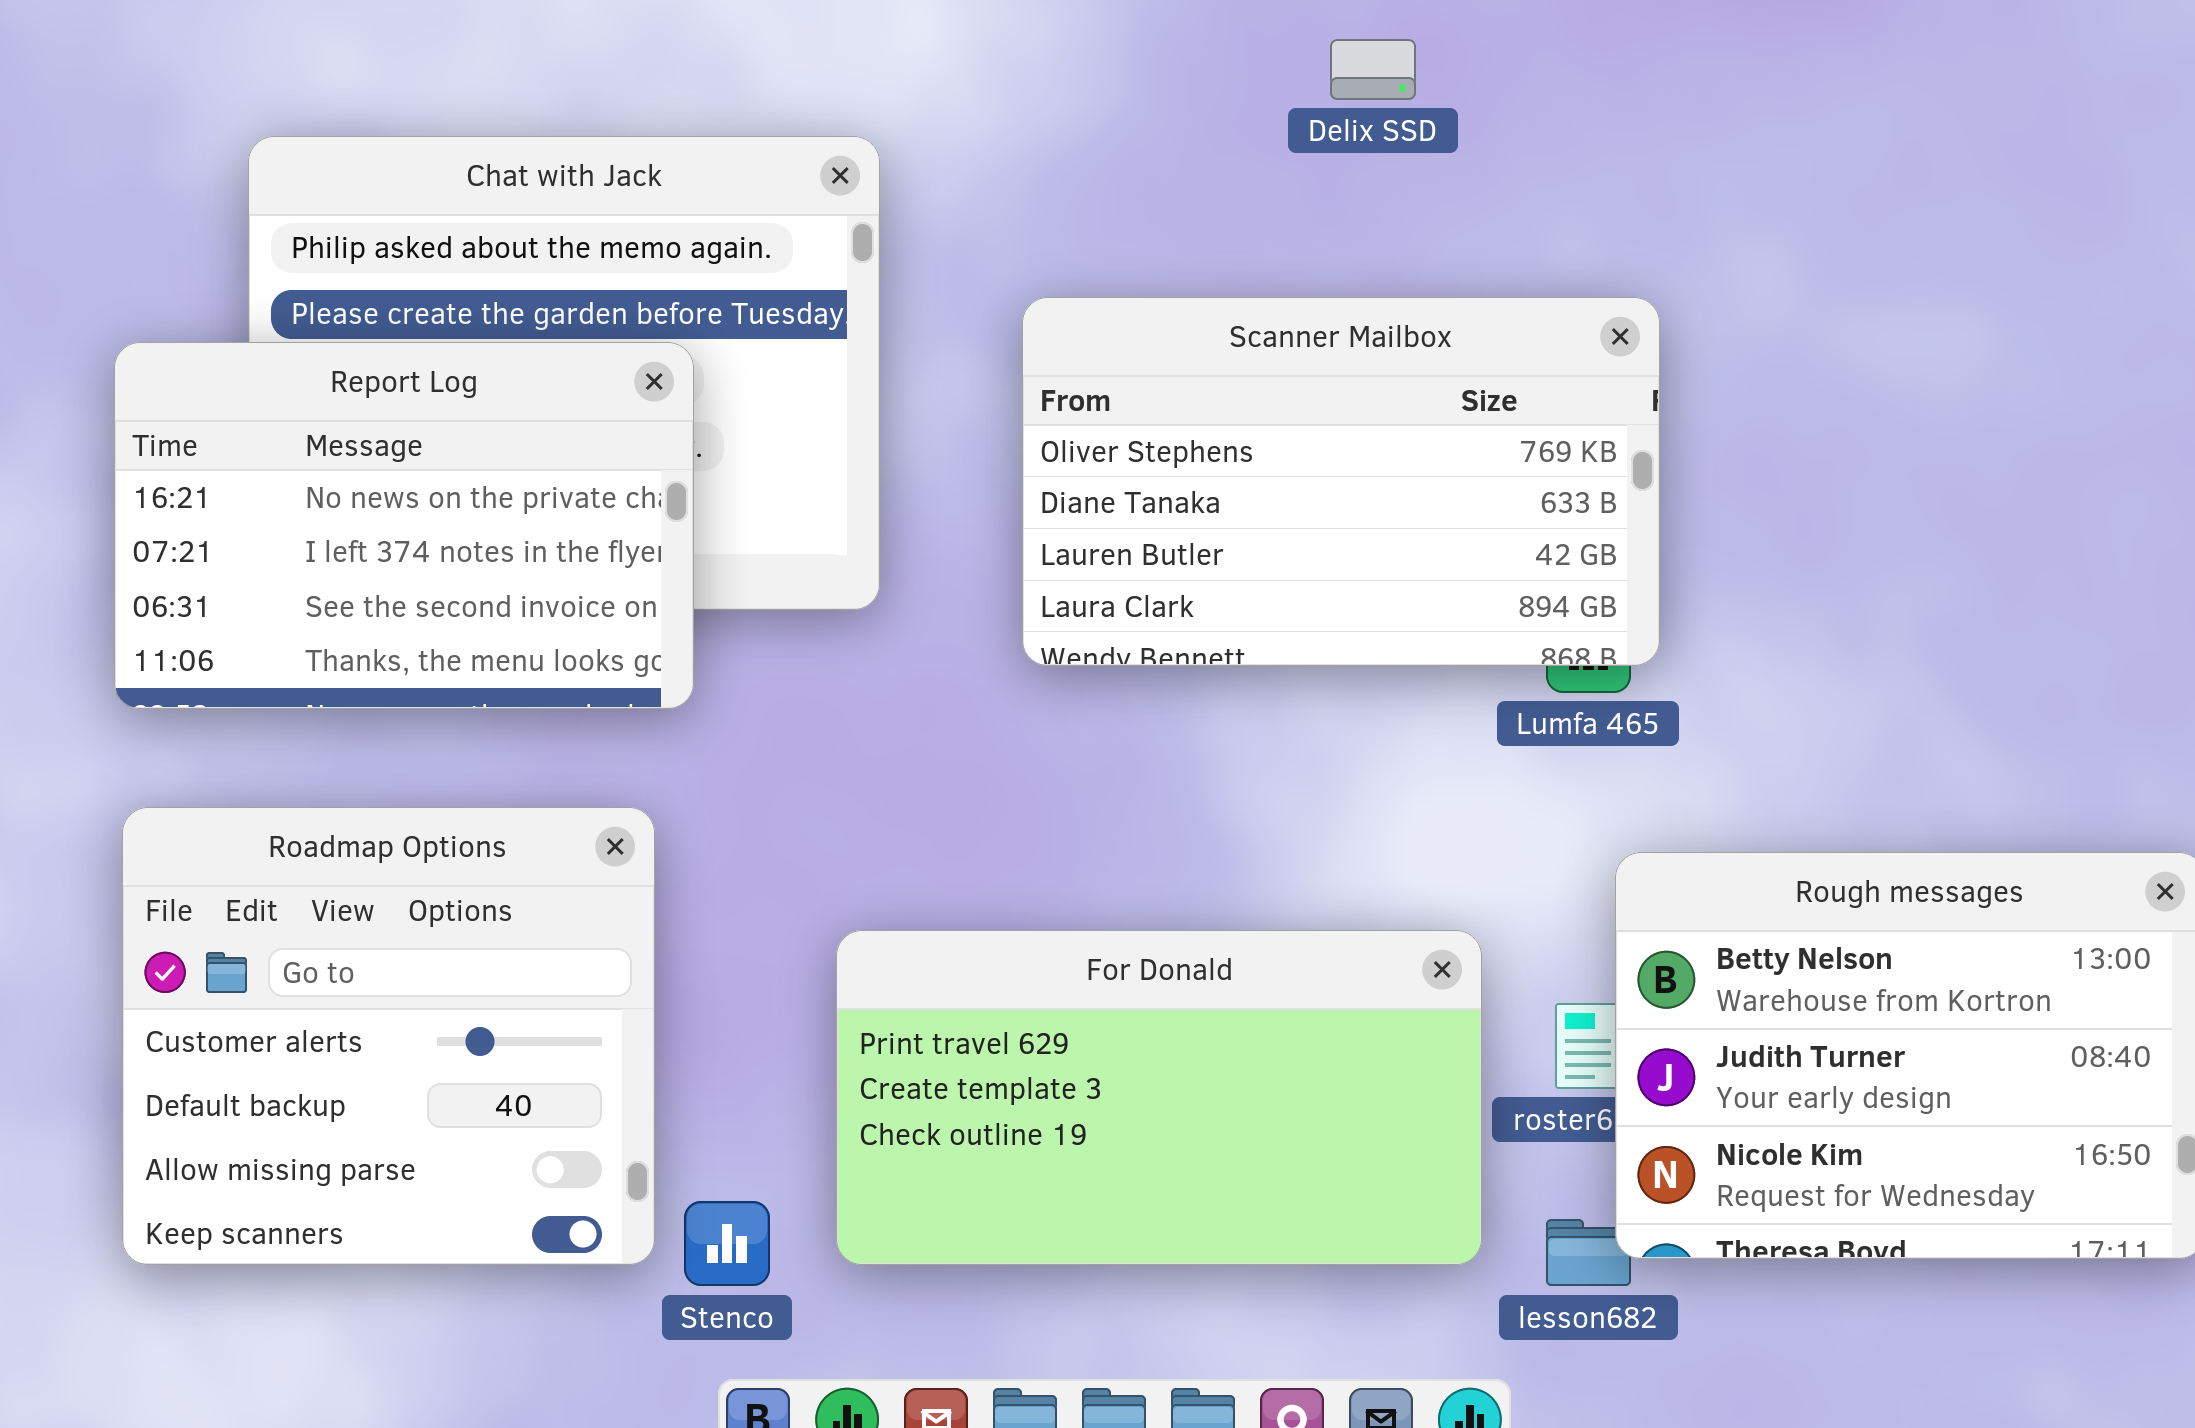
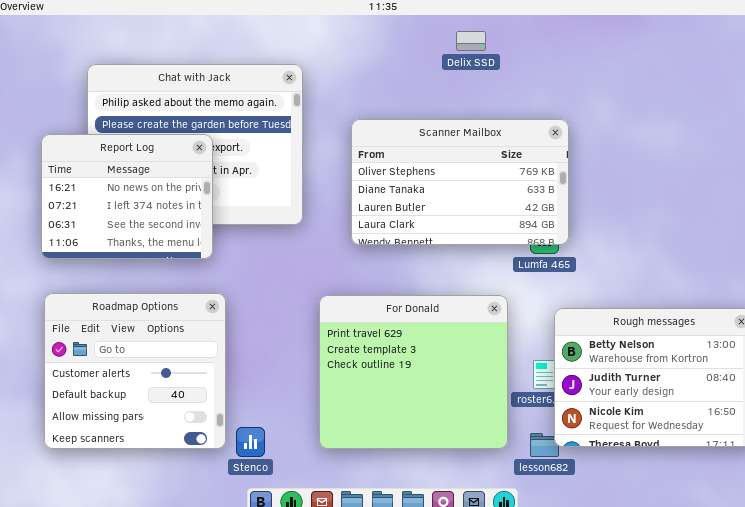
Report Log: [114,342,694,709] -> [41,134,213,259], resized
For Donald: [836,930,1482,1265] -> [319,295,508,449], resized

